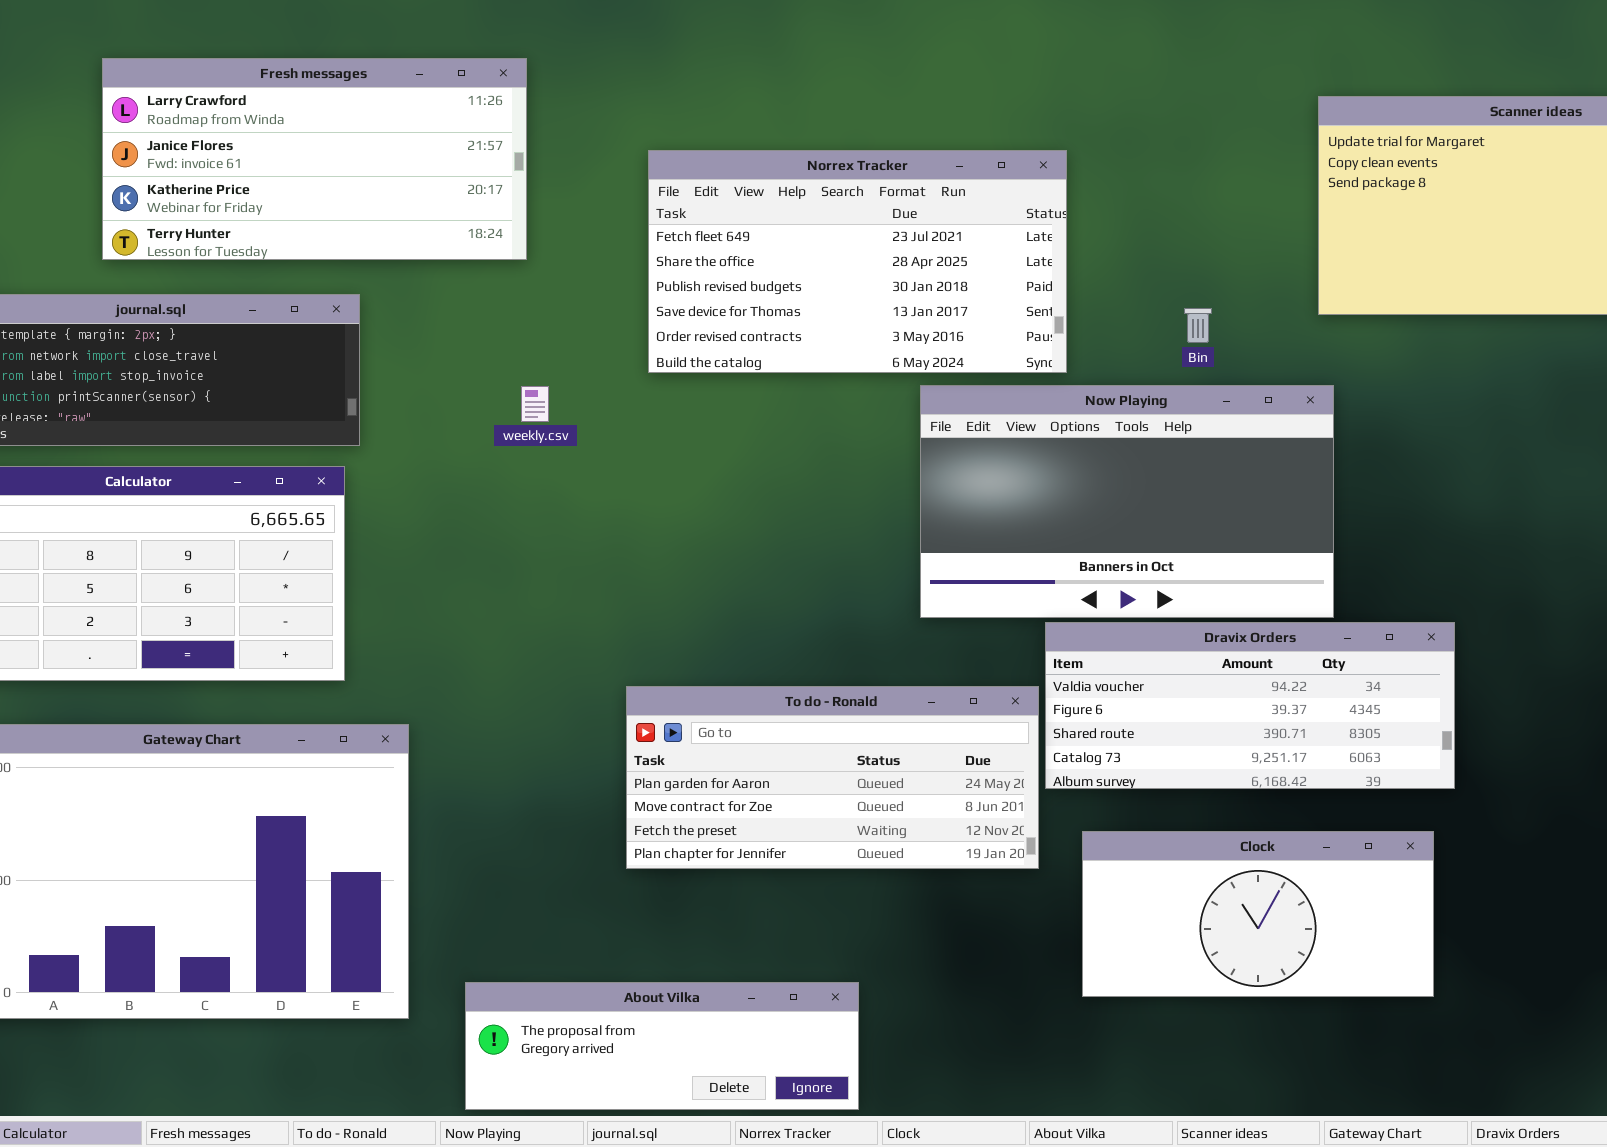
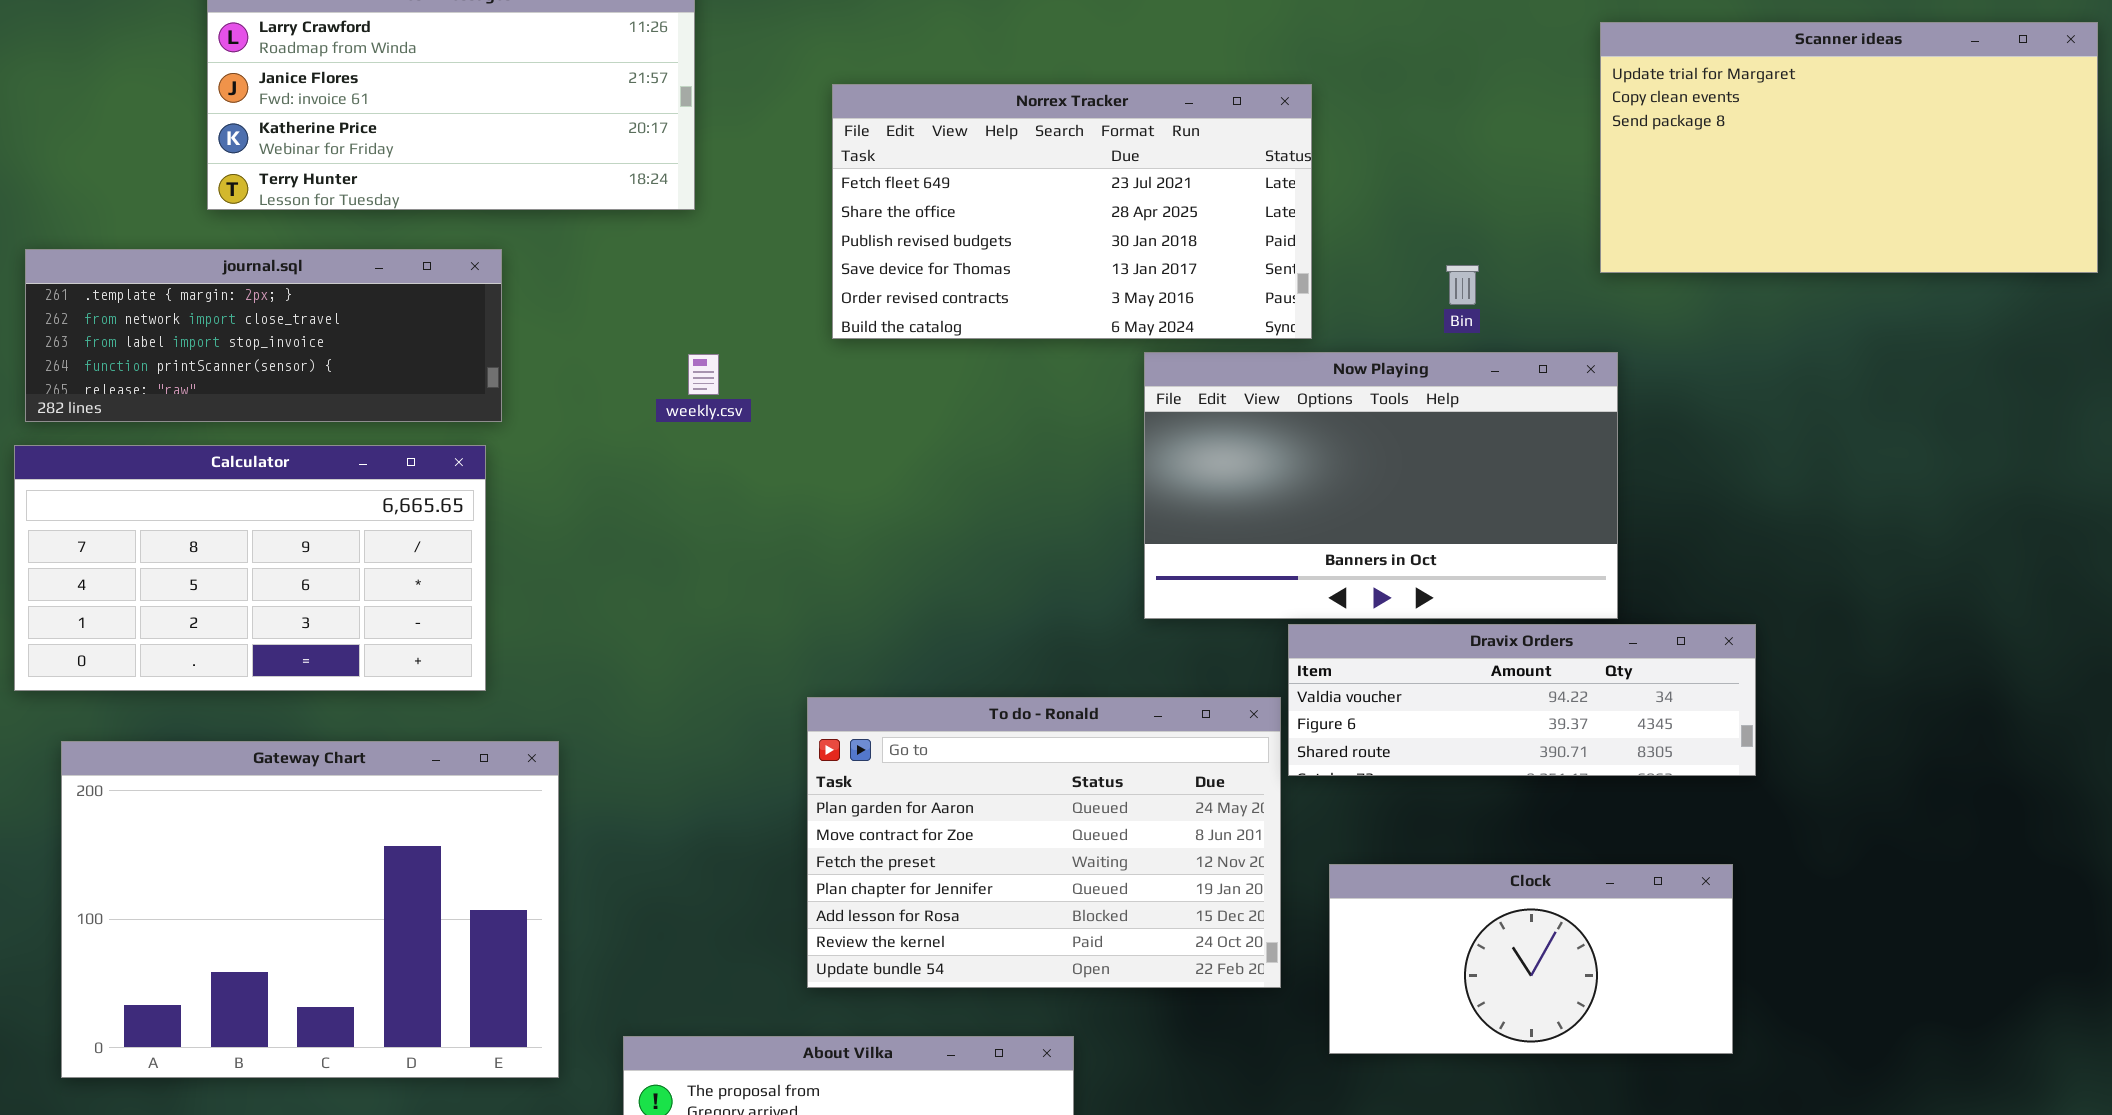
Dravix Orders: [1045,622,1455,789] -> [1288,624,1756,776], resized
To do - Ronald: [626,686,1039,869] -> [807,697,1281,988], resized

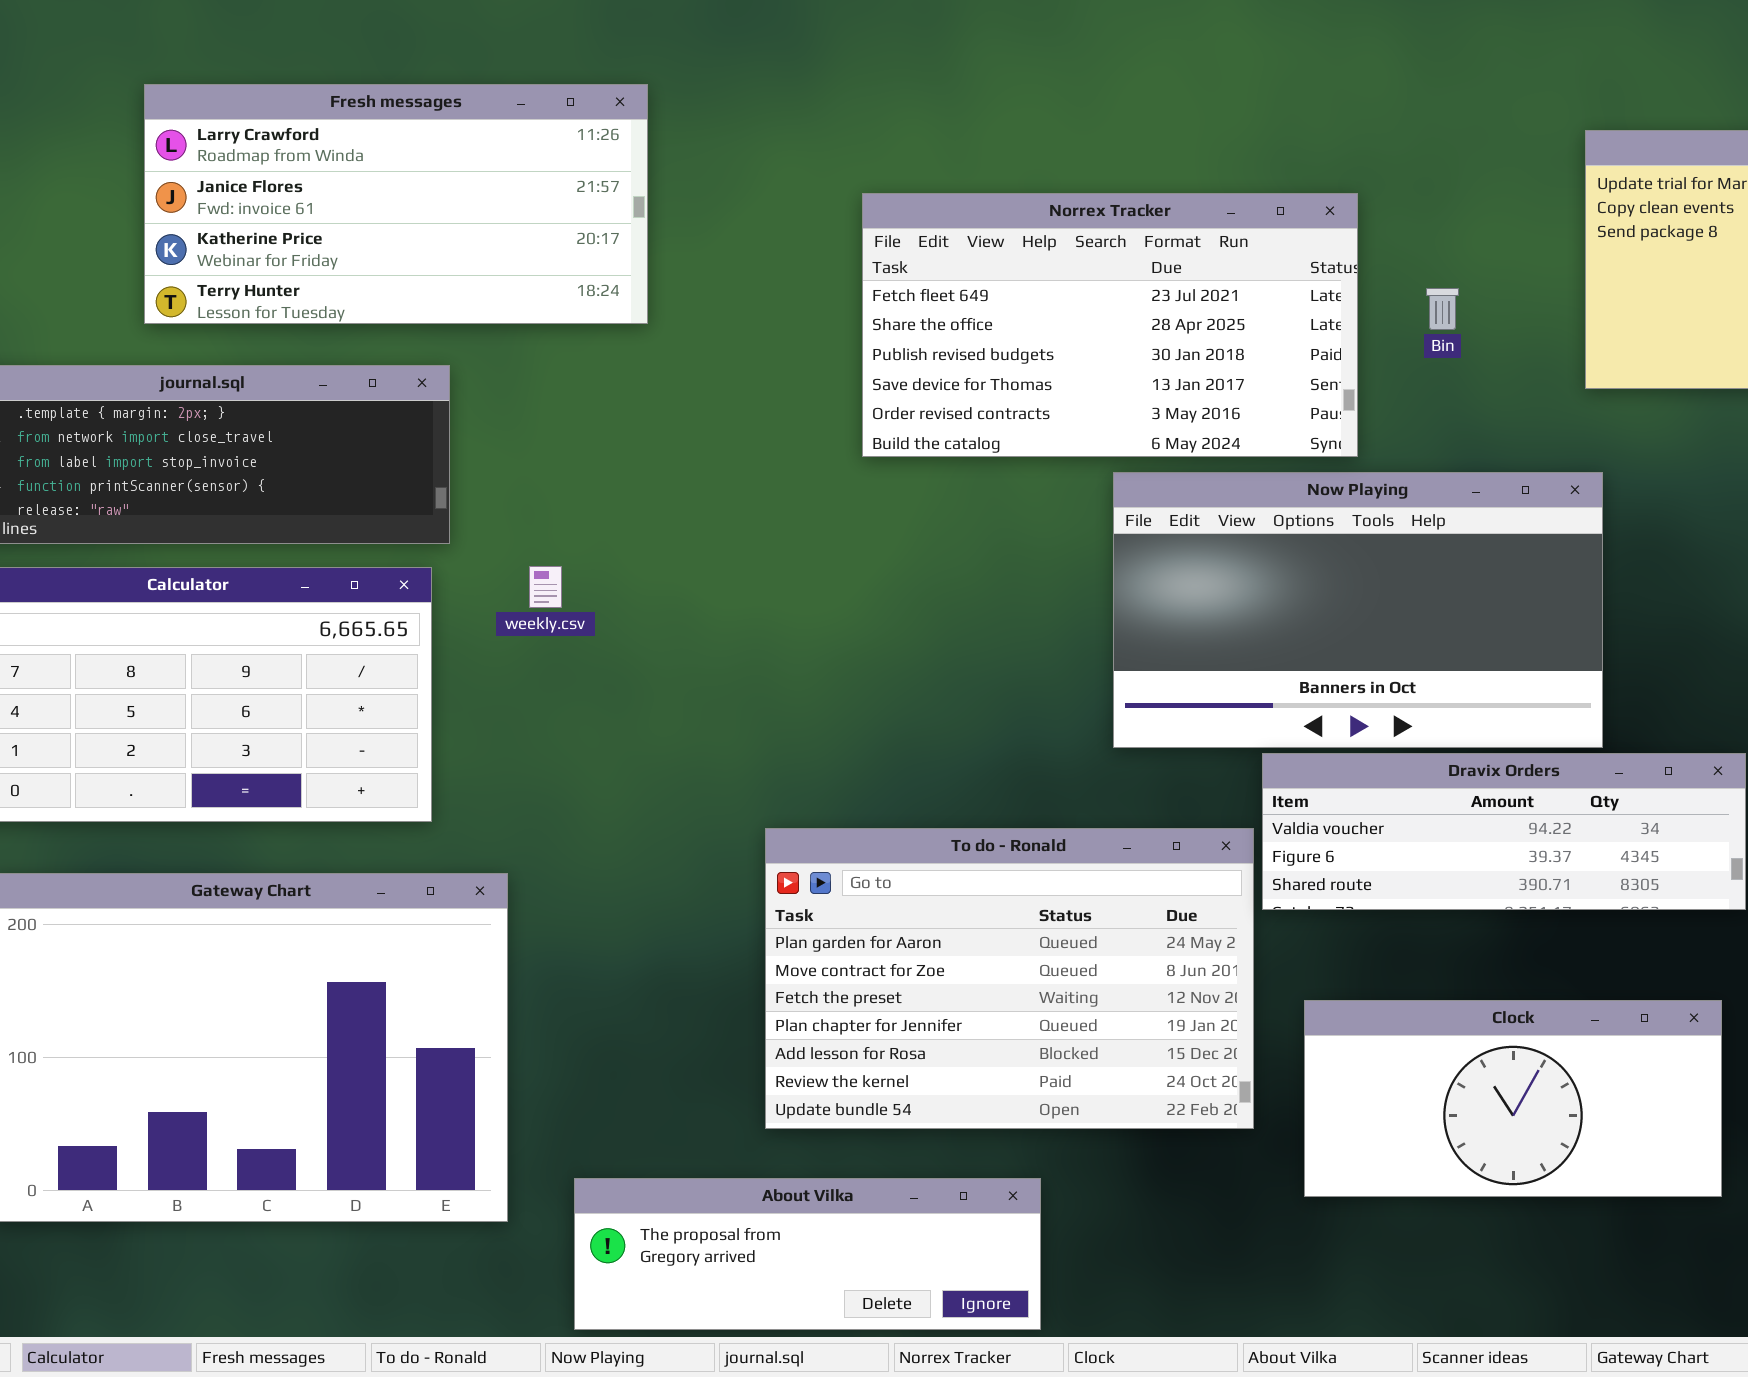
Norrex Tracker: [832,84,1312,339] -> [862,193,1358,457], moved
Bin: [1446,265,1479,305] -> [1426,288,1459,330], moved
weekly.csv: [688,354,719,395] -> [529,566,562,608], moved

